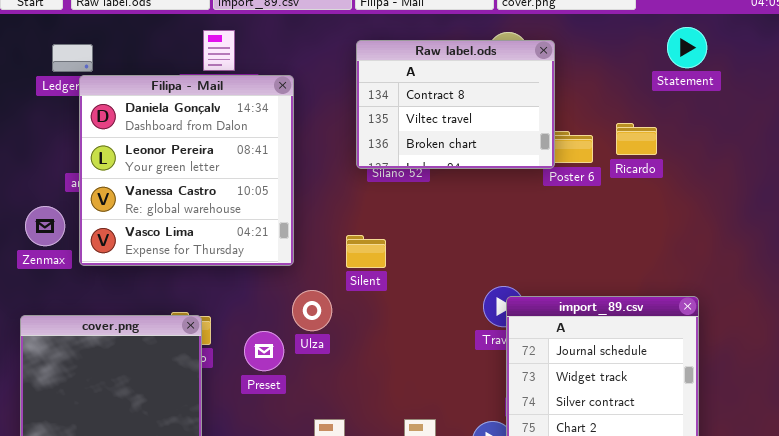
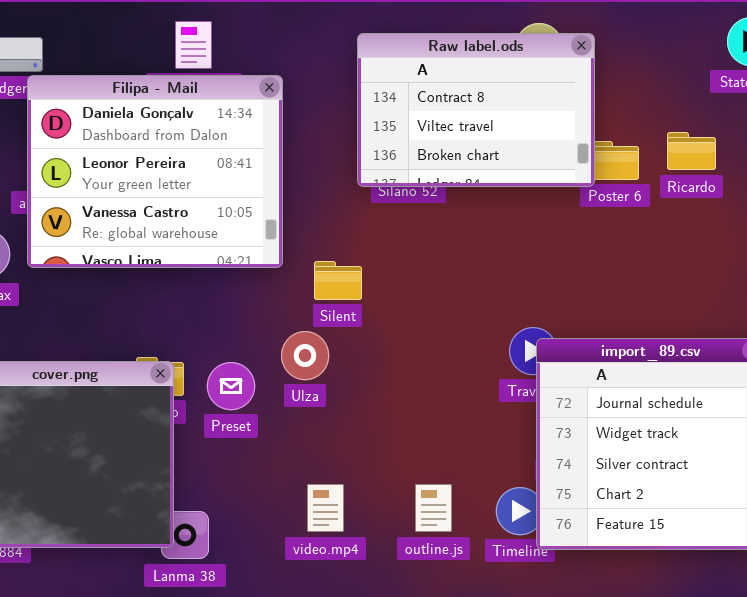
Filipa - Mail: [79,75,294,266] -> [27,75,283,268], resized
Silent: [346,235,386,268] -> [314,261,362,300], moved
Preset: [244,331,284,371] -> [207,362,255,410], moved

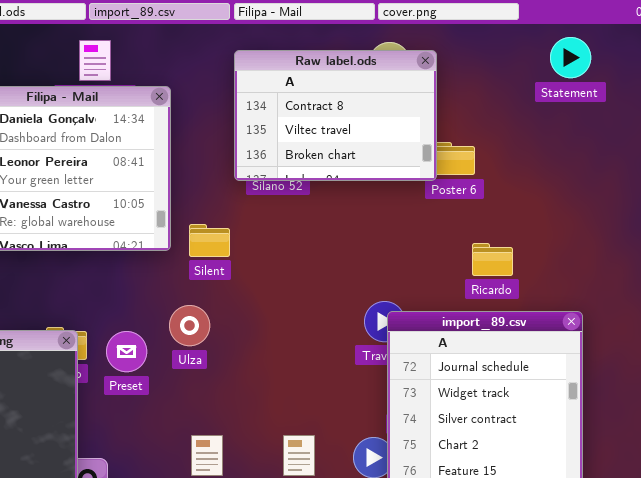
Ricardo: [667,132,716,170] -> [472,243,513,276], moved
Silent: [314,261,362,300] -> [189,224,230,257], moved

